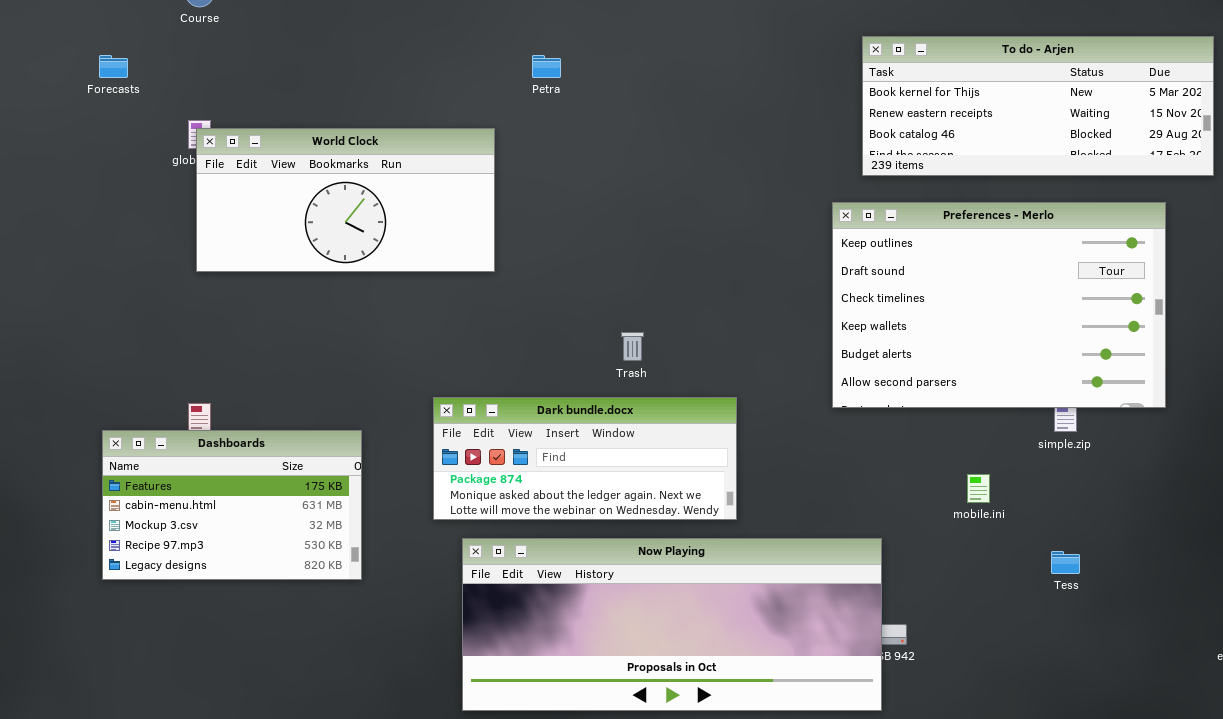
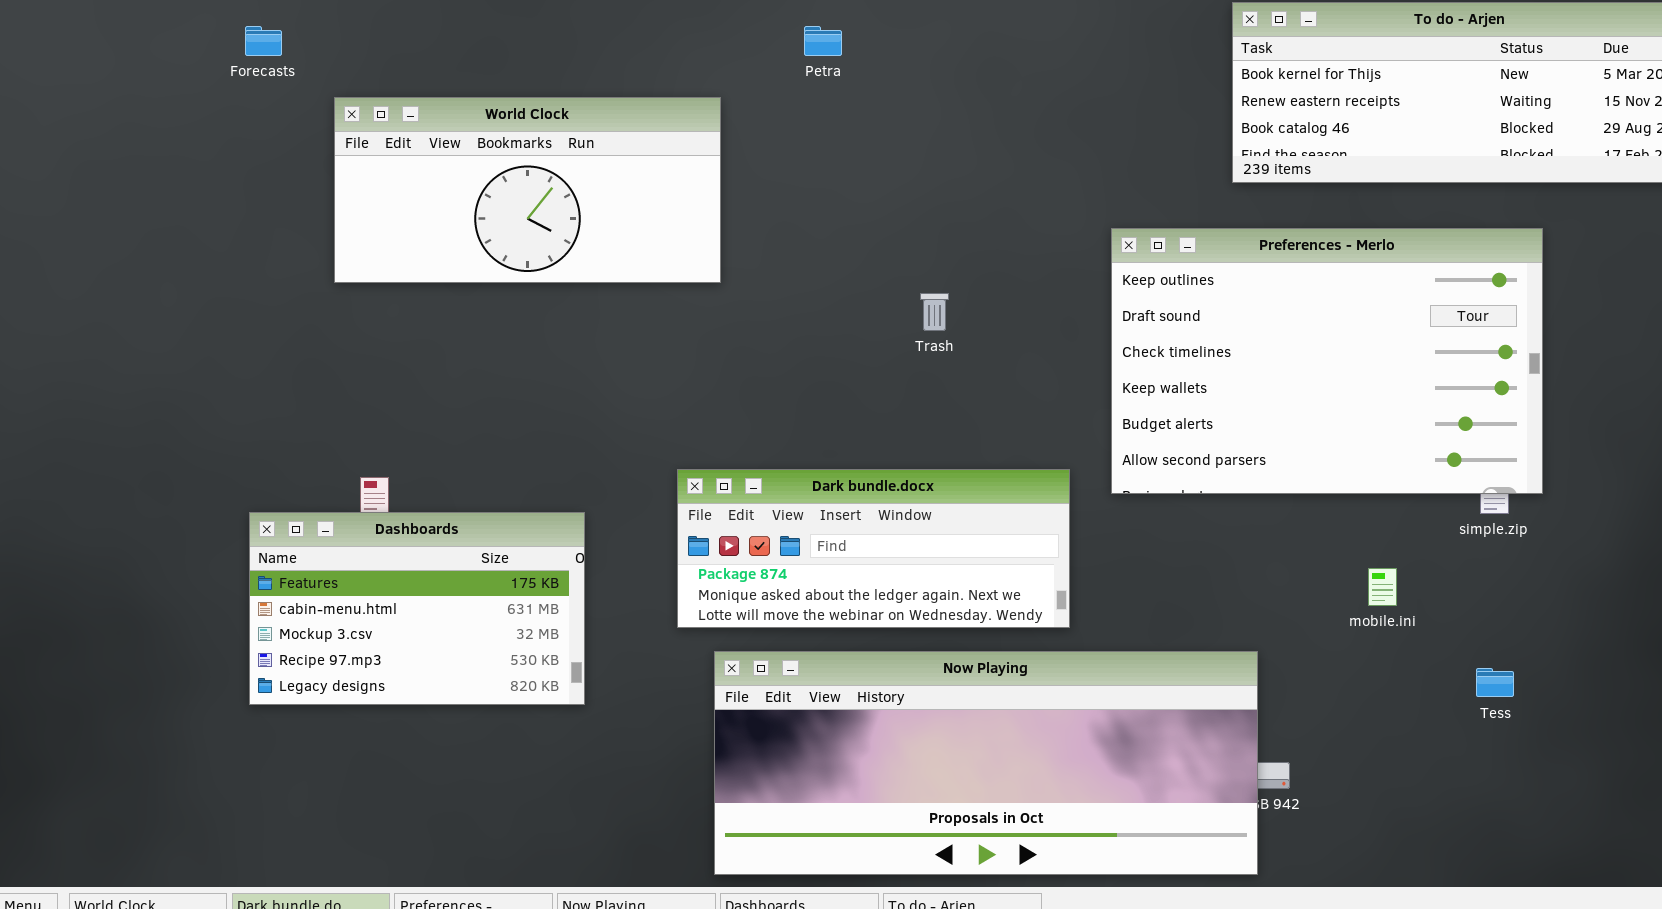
World Clock: [196,128,495,272] -> [334,97,721,283], moved
Preferences - Merlo: [832,202,1166,408] -> [1111,228,1543,494], moved
Trash: [621,332,644,361] -> [920,293,949,331], moved

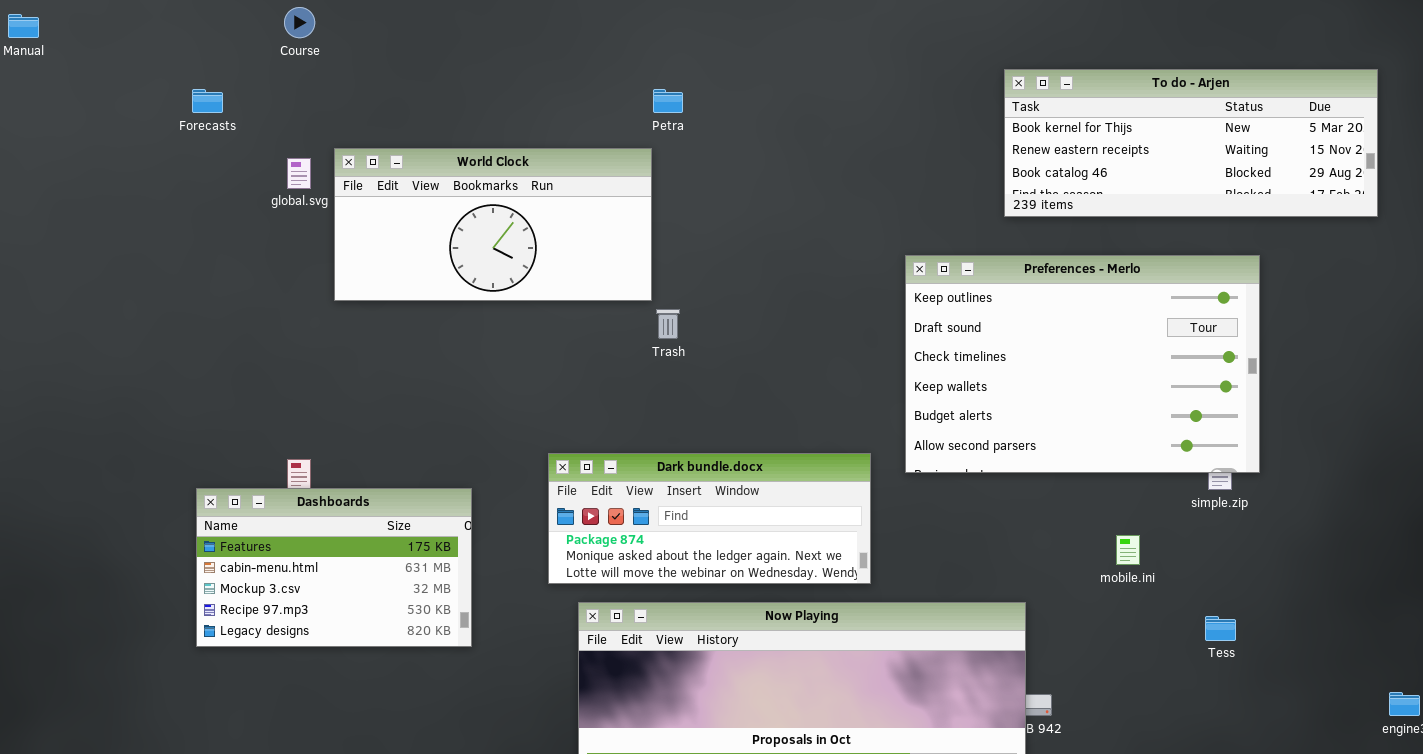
World Clock: [334,97,721,283] -> [334,148,652,301], moved
Trash: [920,293,949,331] -> [656,309,680,339], moved

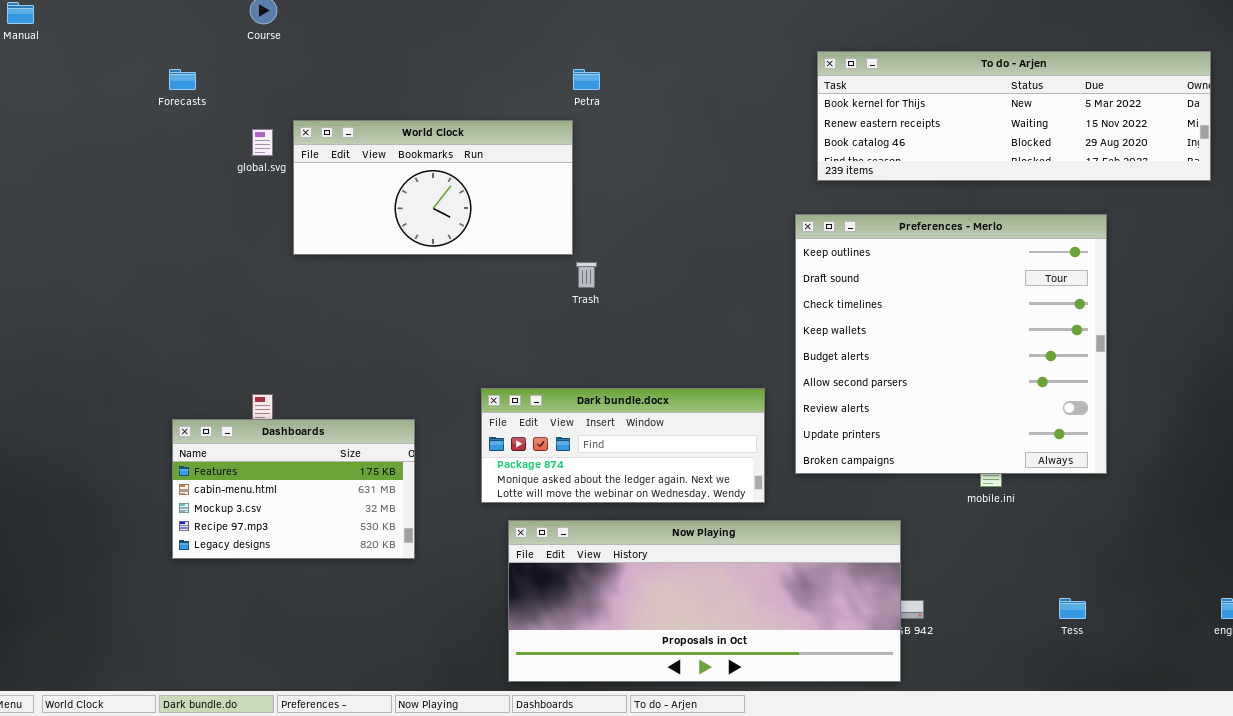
To do - Arjen: [1004,69,1378,217] -> [817,51,1211,181], resized
Preferences - Merlo: [905,255,1260,473] -> [795,214,1107,474], resized
Tess: [1205,616,1236,641] -> [1059,598,1086,619], moved

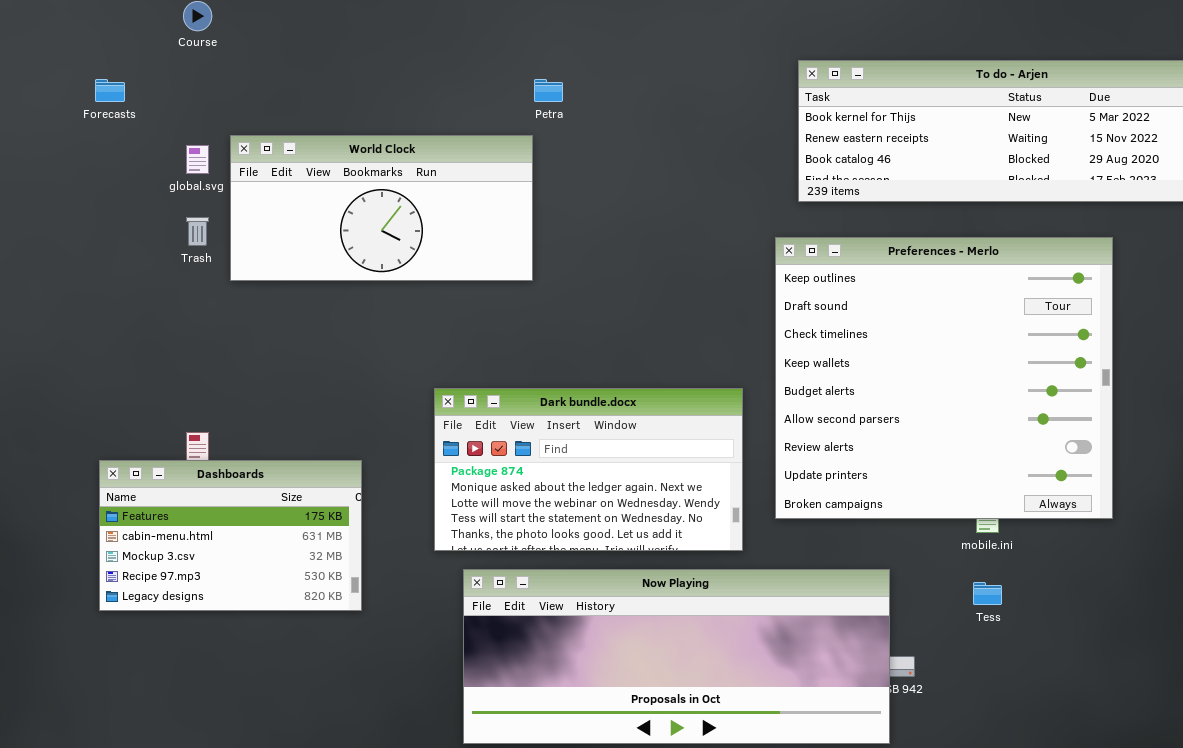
Trash: [576,262,597,288] -> [186,217,209,246], moved
Dark bundle.docx: [481,388,765,503] -> [434,388,743,551], resized
Tess: [1059,598,1086,619] -> [973,582,1002,605], moved

